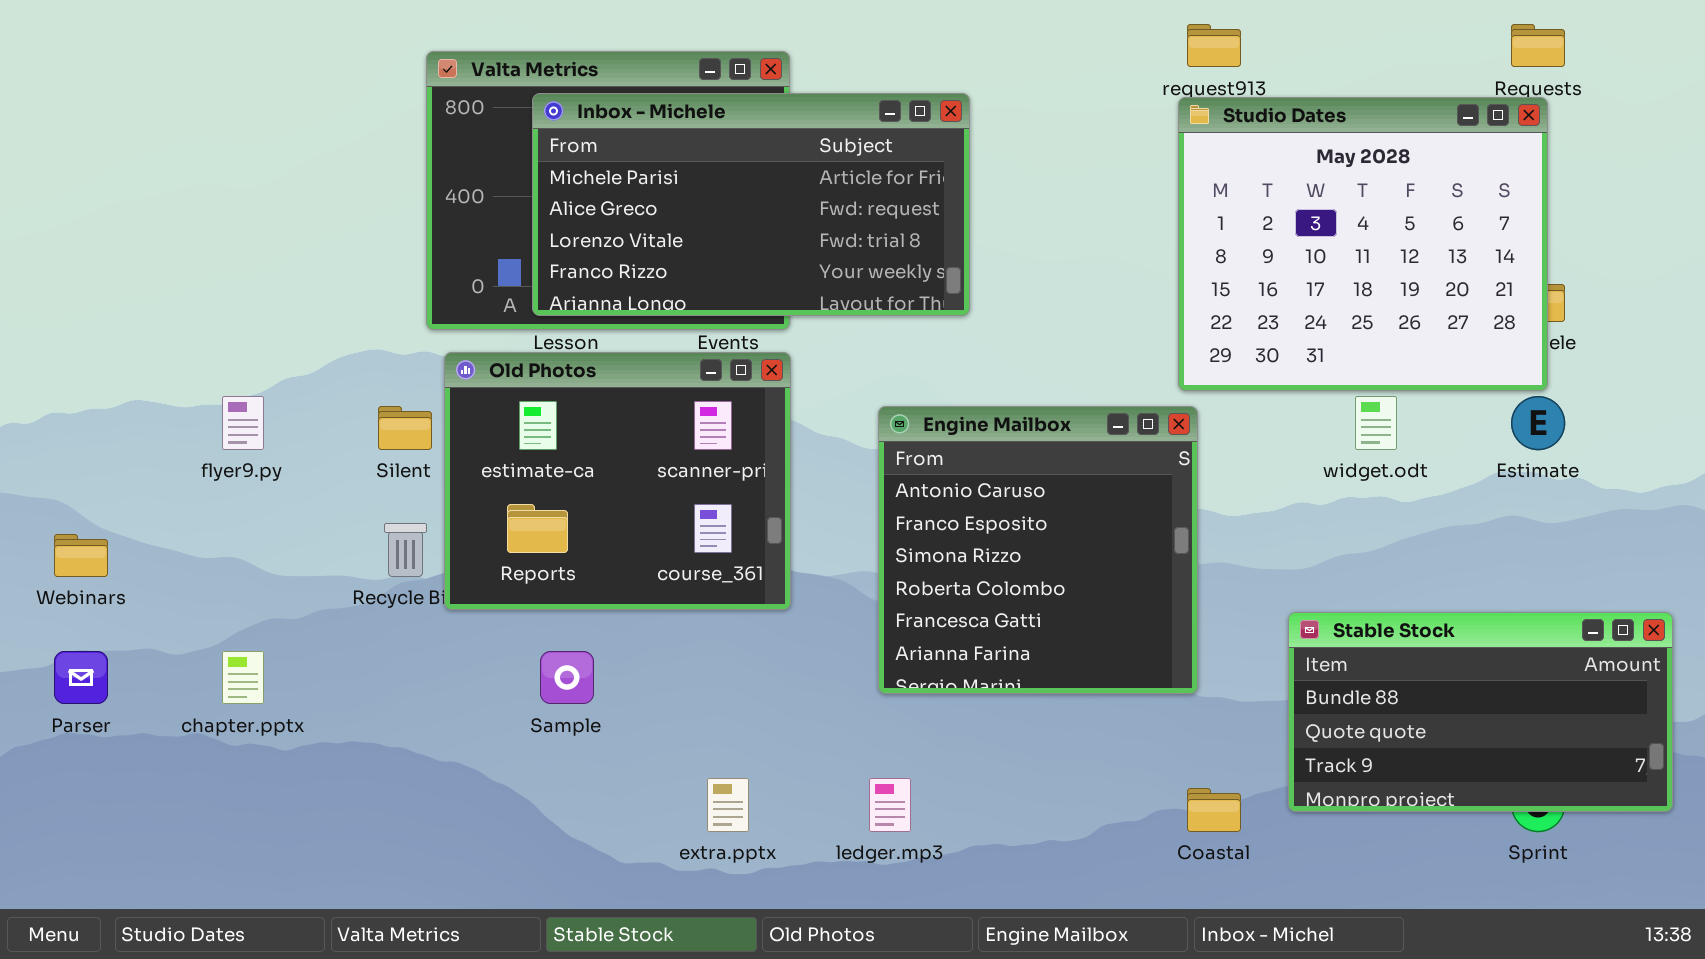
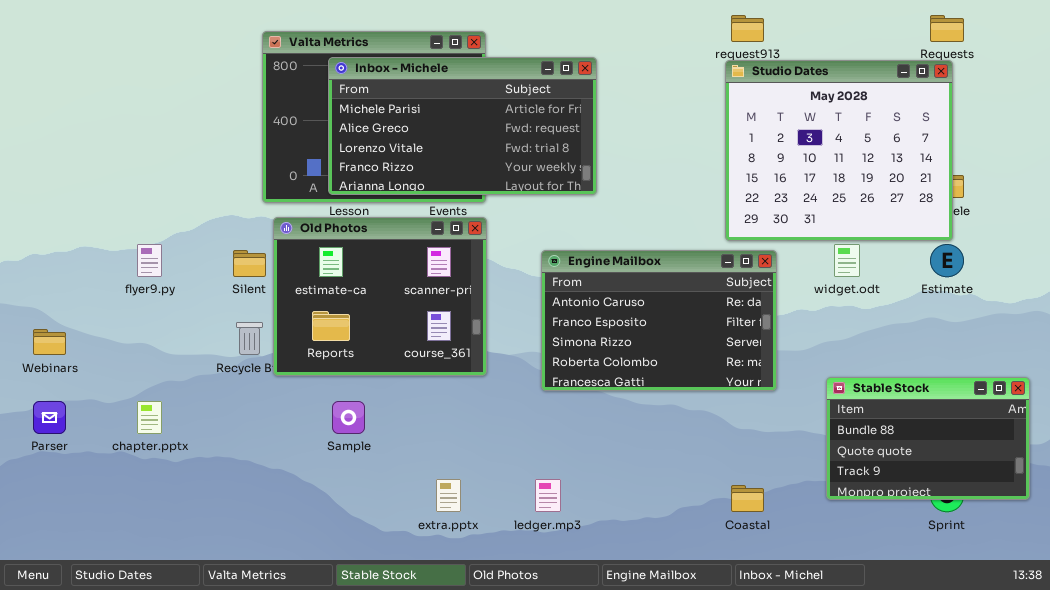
Engine Mailbox: [878,406,1198,694] -> [541,250,777,391], resized
Stable Stock: [1288,612,1673,812] -> [826,377,1030,500], resized

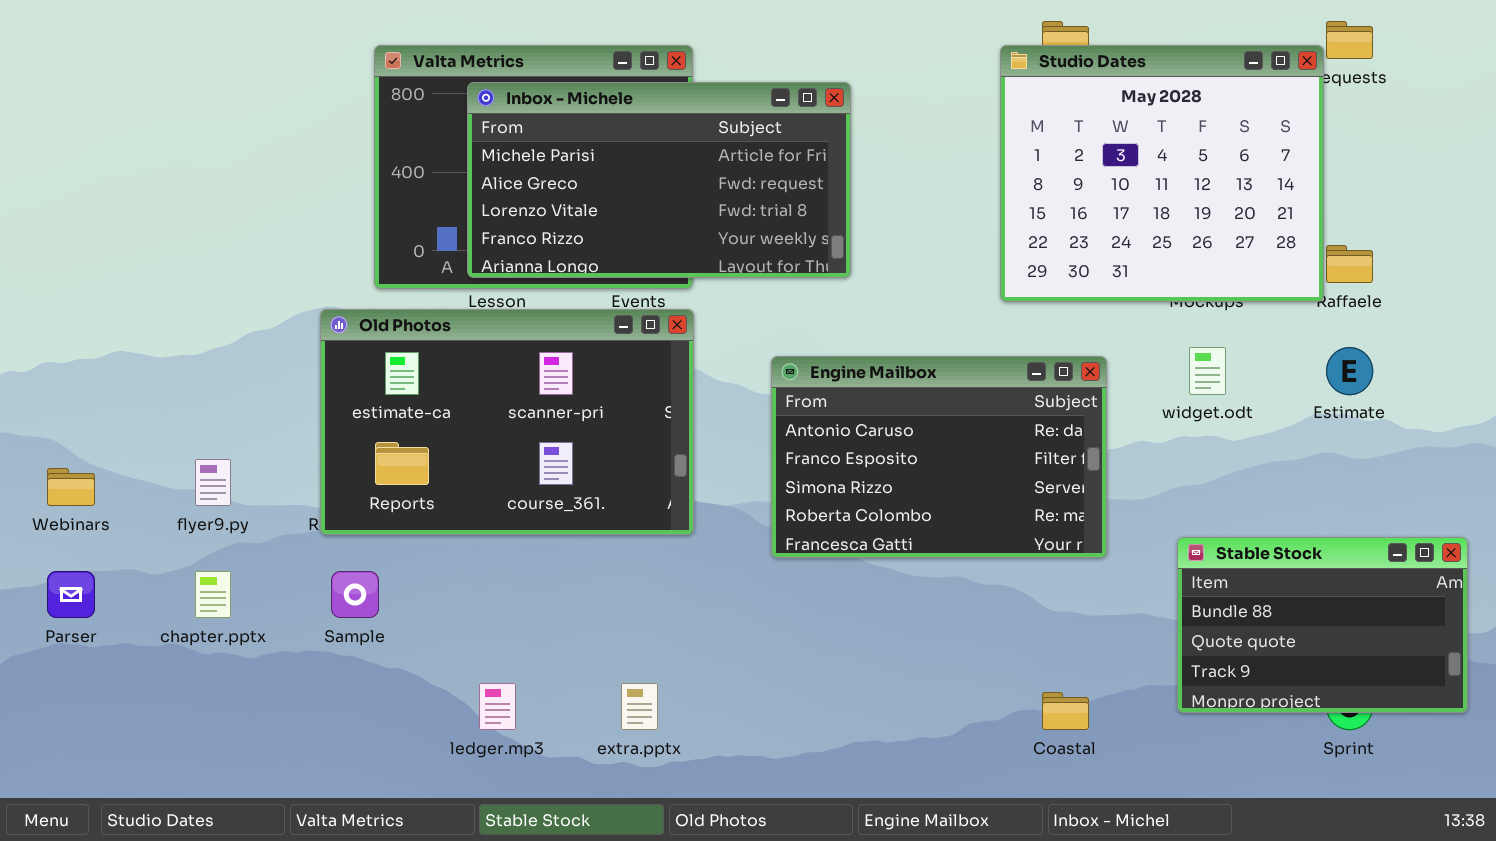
Studio Dates: [725,60,953,241] -> [1000,45,1324,302], moved
Old Photos: [273,217,487,376] -> [320,309,694,535], resized
flyer9.py: [137,244,162,277] -> [195,459,231,506], moved
Sample: [332,401,365,434] -> [331,571,379,618], moved
ledger.mp3: [535,479,561,512] -> [479,683,516,730], moved

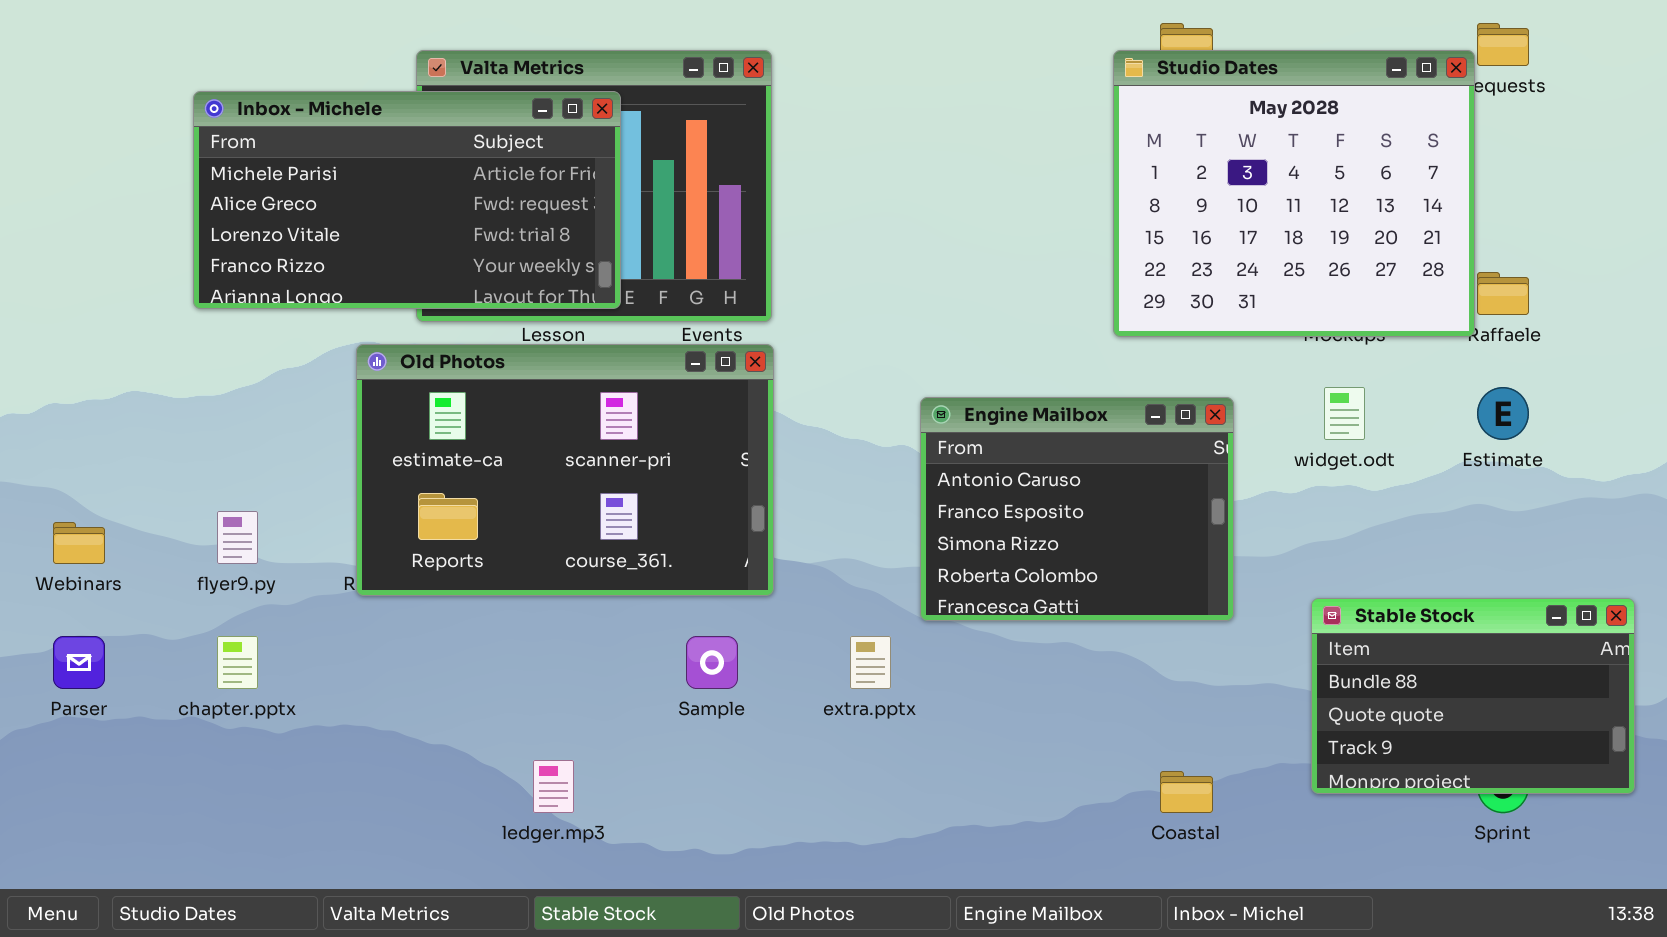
Inbox - Michele: [467,82,851,278] -> [193,91,621,309], moved
Engine Mailbox: [771,356,1107,558] -> [920,397,1234,621], resized
Sample: [331,571,379,618] -> [686,636,738,689], moved
extra.pptx: [621,683,658,730] -> [850,636,891,689], moved

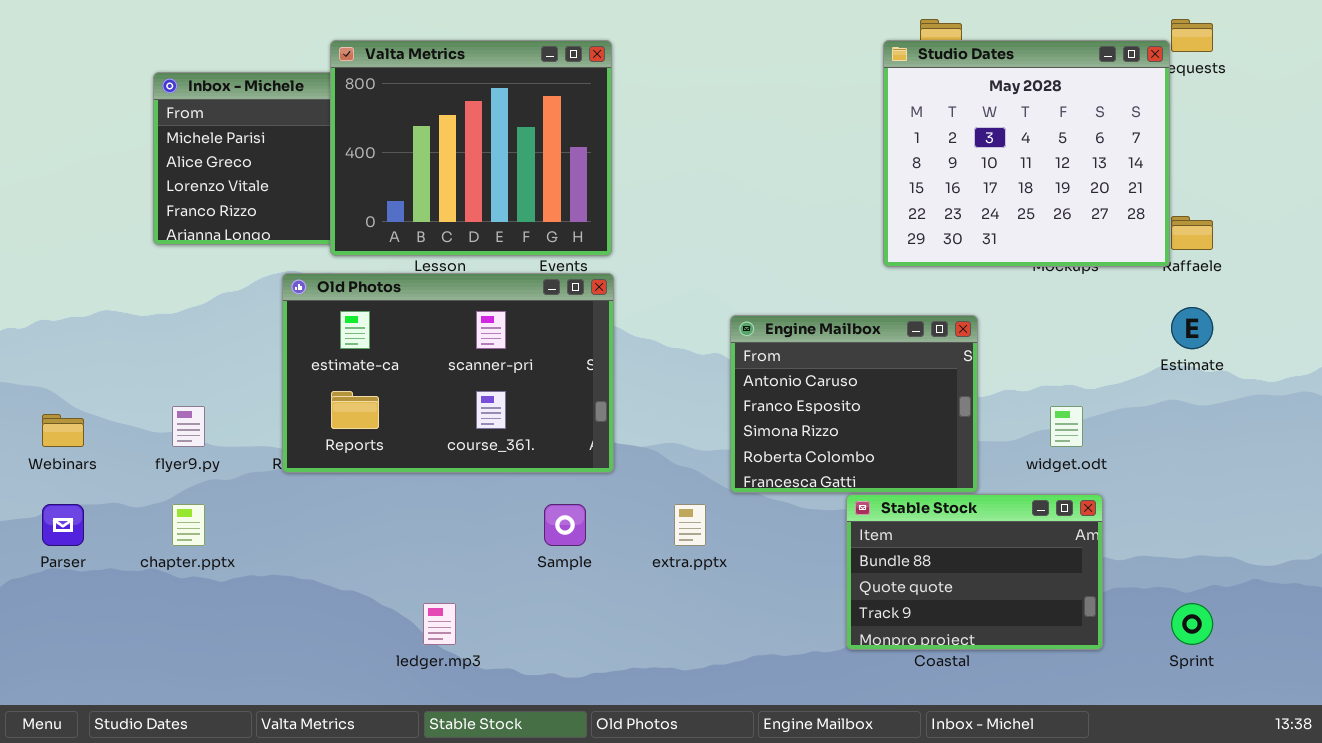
Valta Metrics: [416,50,772,322] -> [330,40,612,256], raised
widget.odt: [1324,387,1365,440] -> [1050,406,1083,447], moved
Stable Stock: [1311,598,1635,794] -> [846,494,1103,650], moved

